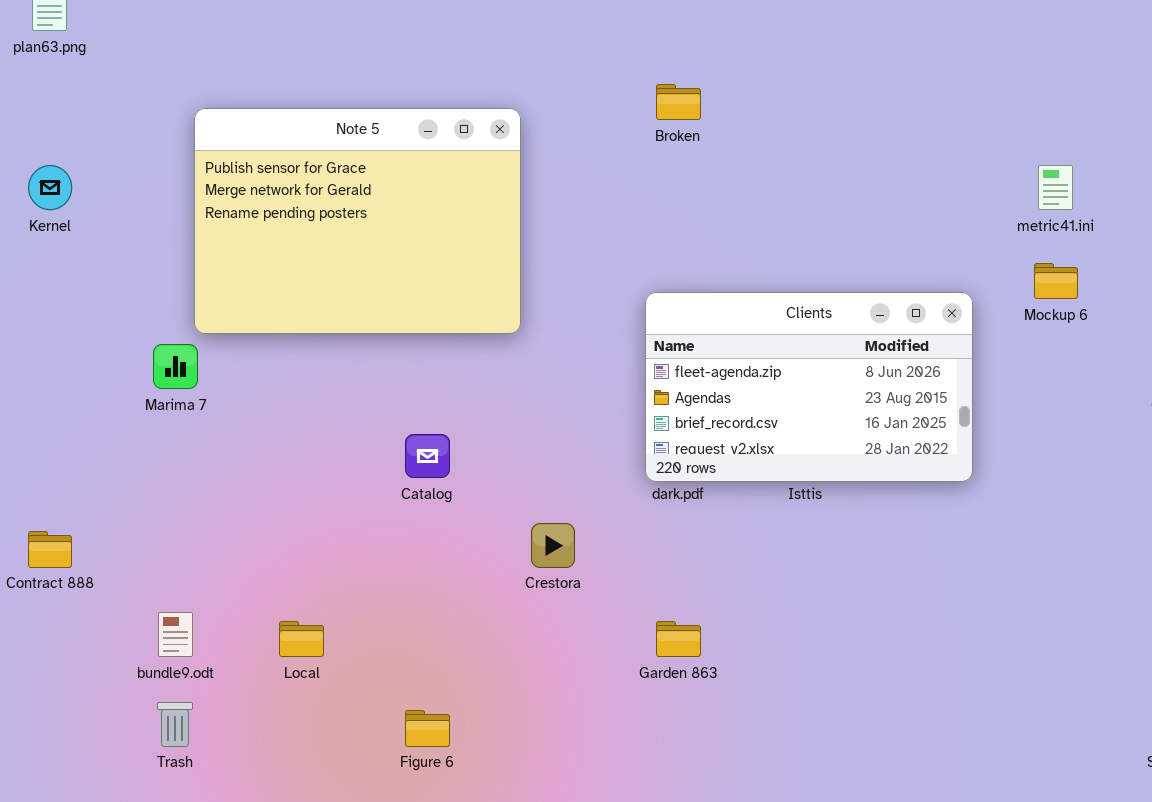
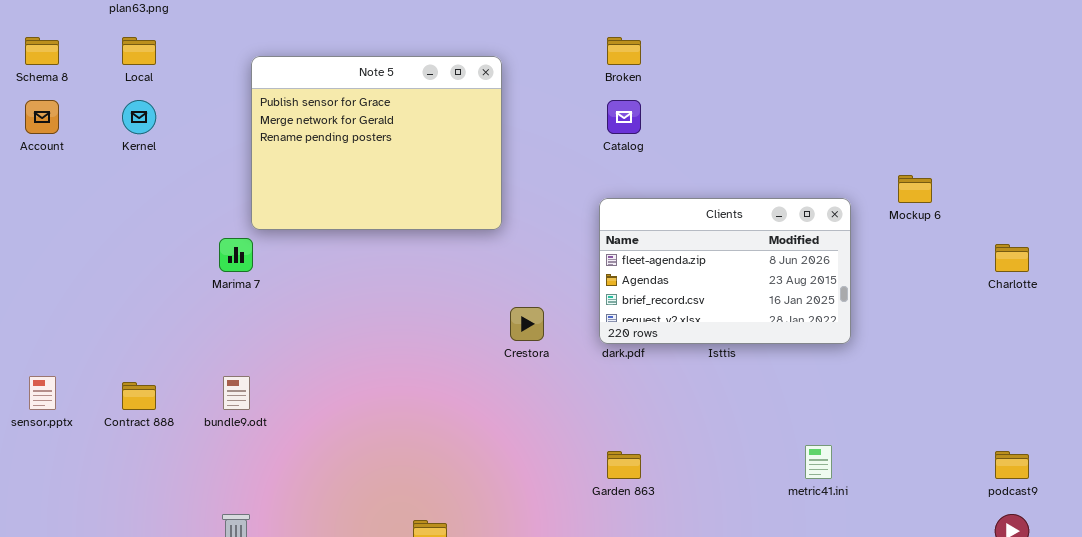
metric41.ini: [1038,165,1073,210] -> [805,445,832,479], moved
Catalog: [405,434,450,478] -> [607,100,641,134], moved
Crestora: [531,523,575,568] -> [510,307,544,341], moved
bundle9.odt: [158,612,193,657] -> [223,376,250,410], moved
Local: [279,621,324,657] -> [122,37,156,65], moved

